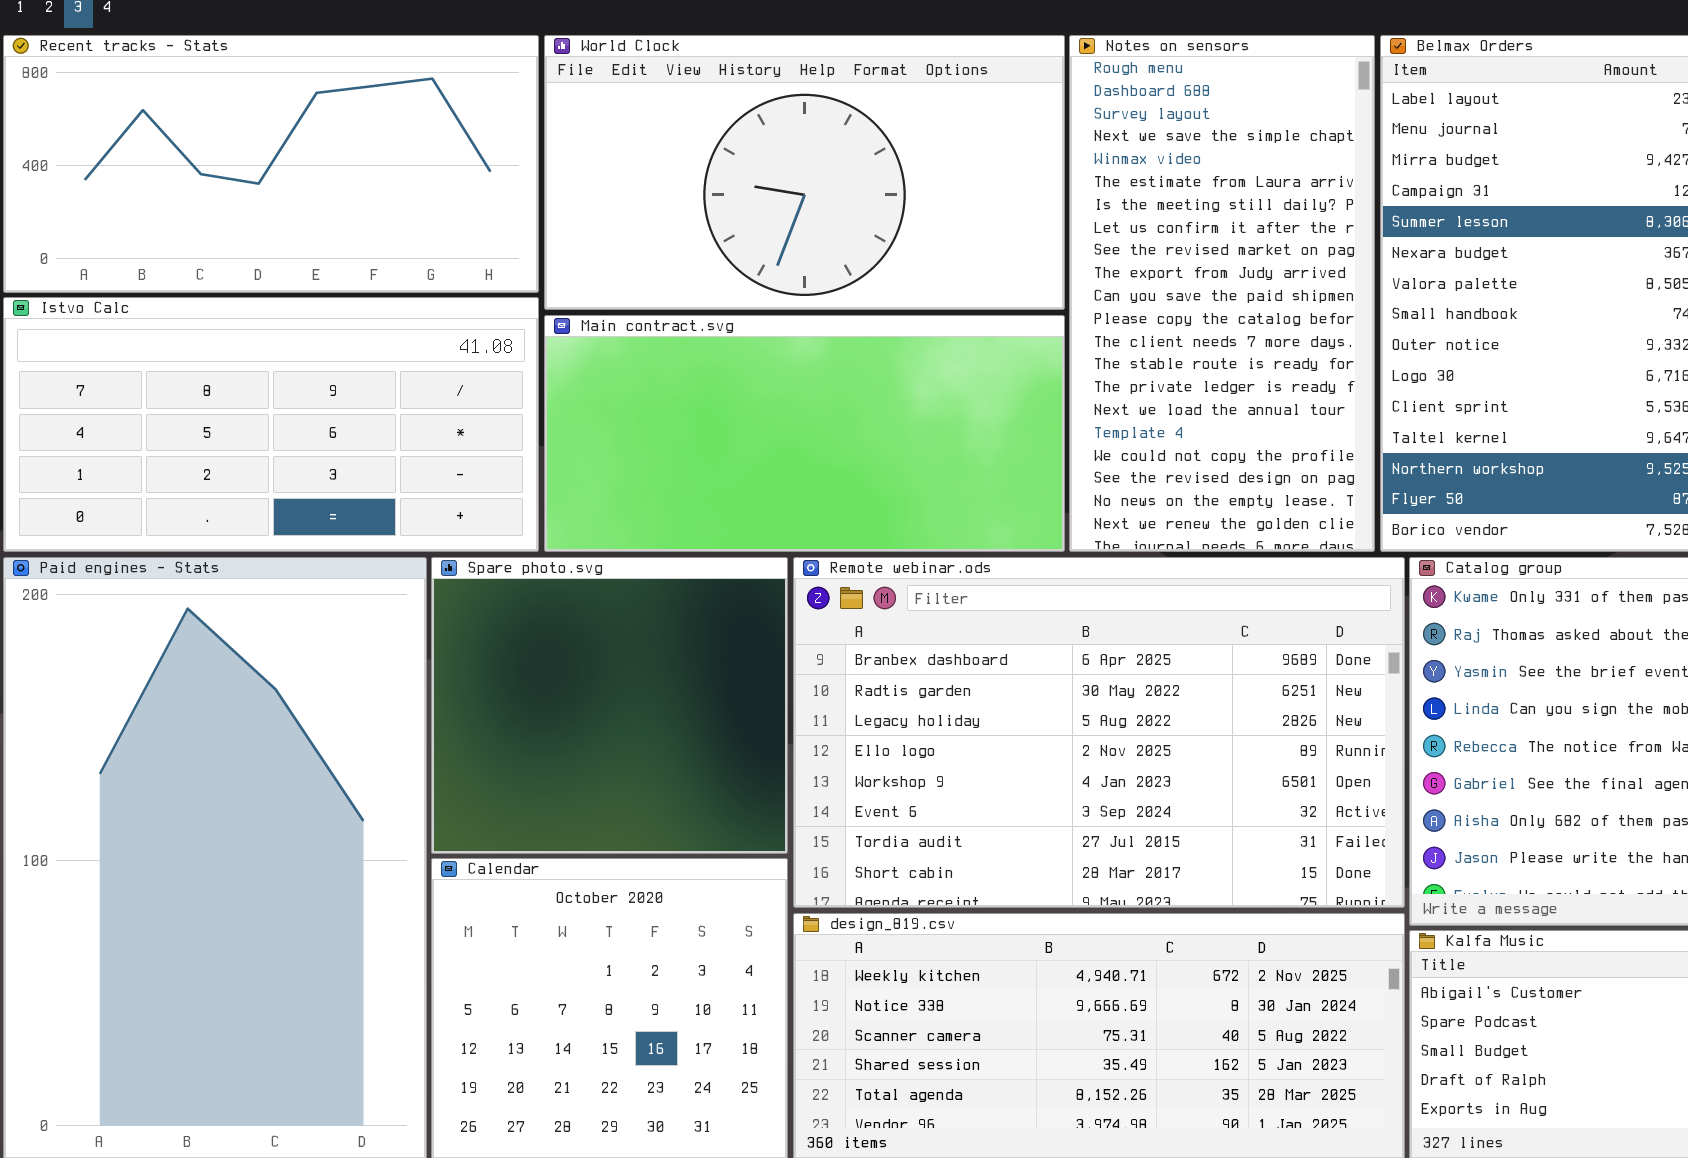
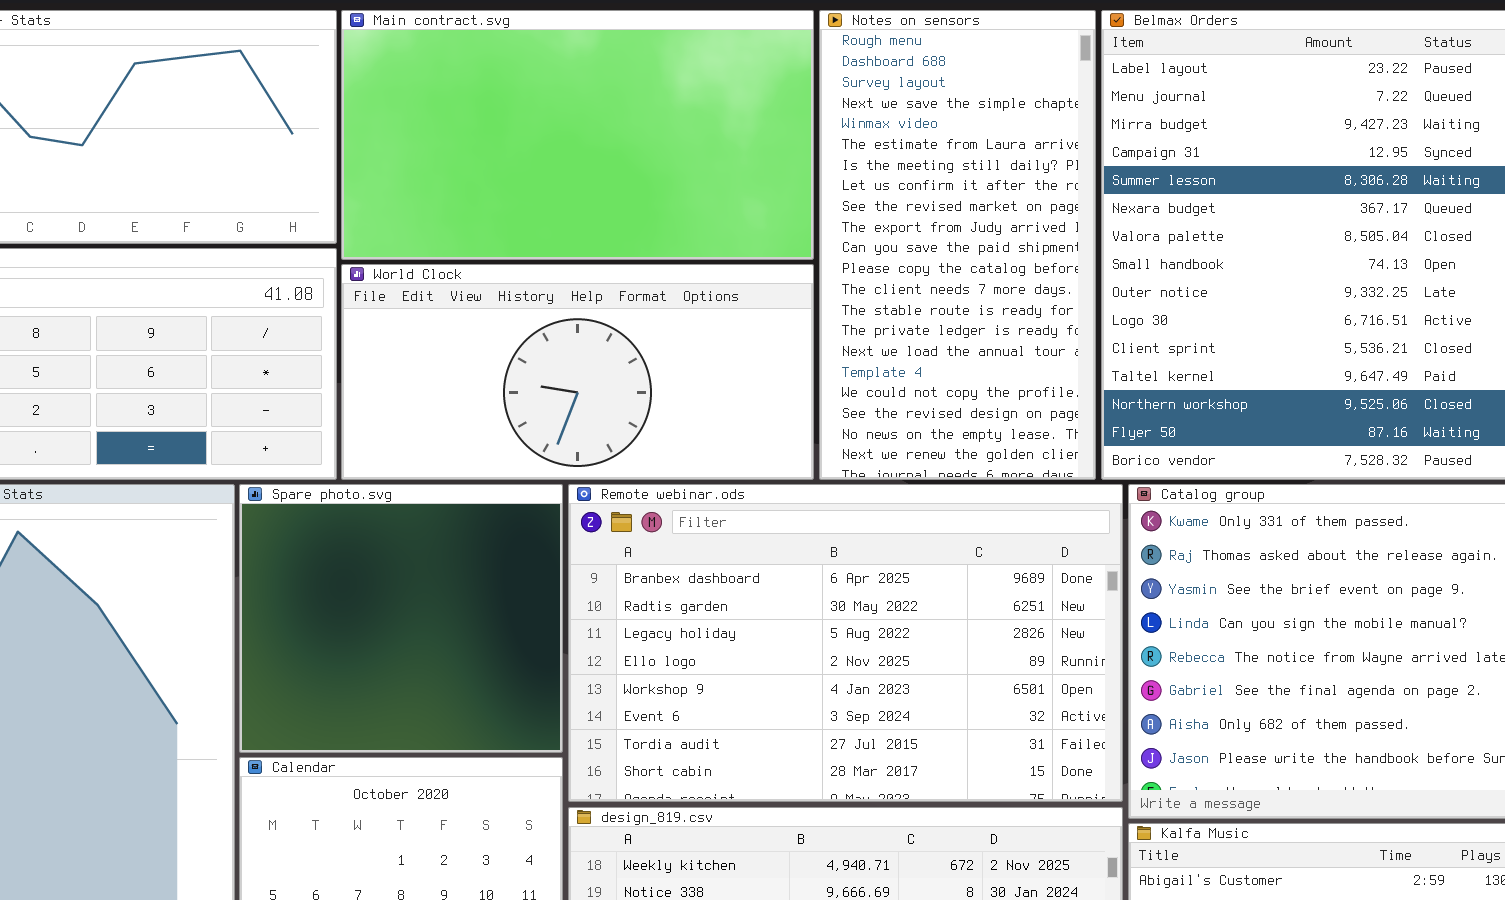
World Clock: [544,35,1065,310] -> [341,264,814,480], moved, resized
Main contract.svg: [544,315,1065,552] -> [341,10,814,260], moved, resized

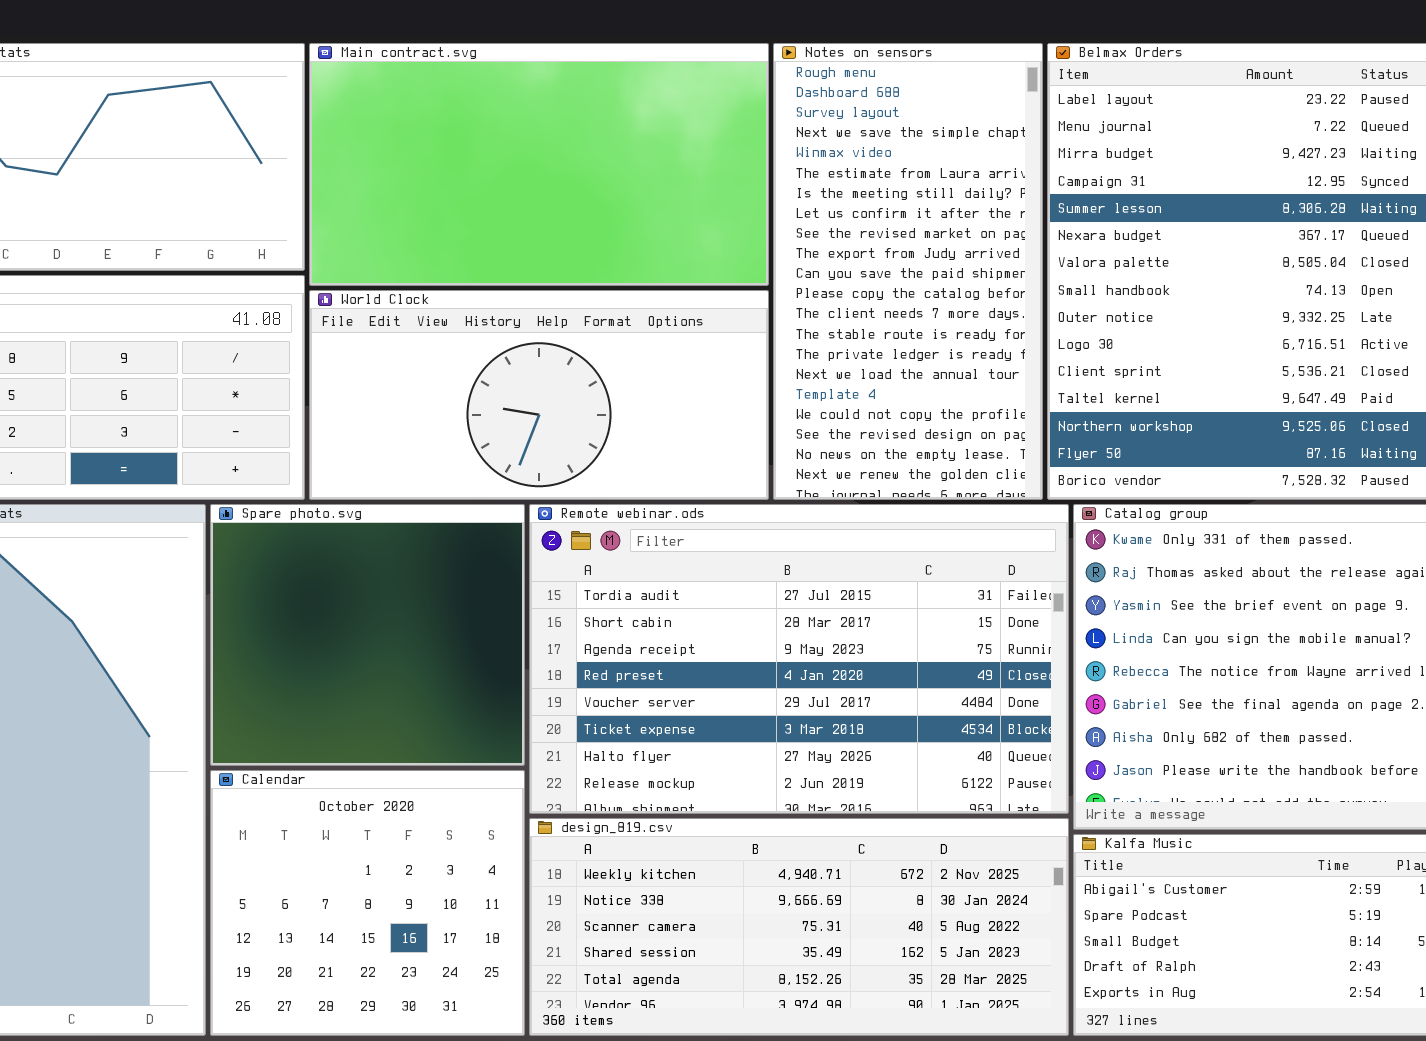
Remote webinar.ods: [568,484,1123,802] -> [529,504,1069,814], scrolled down 6 rows

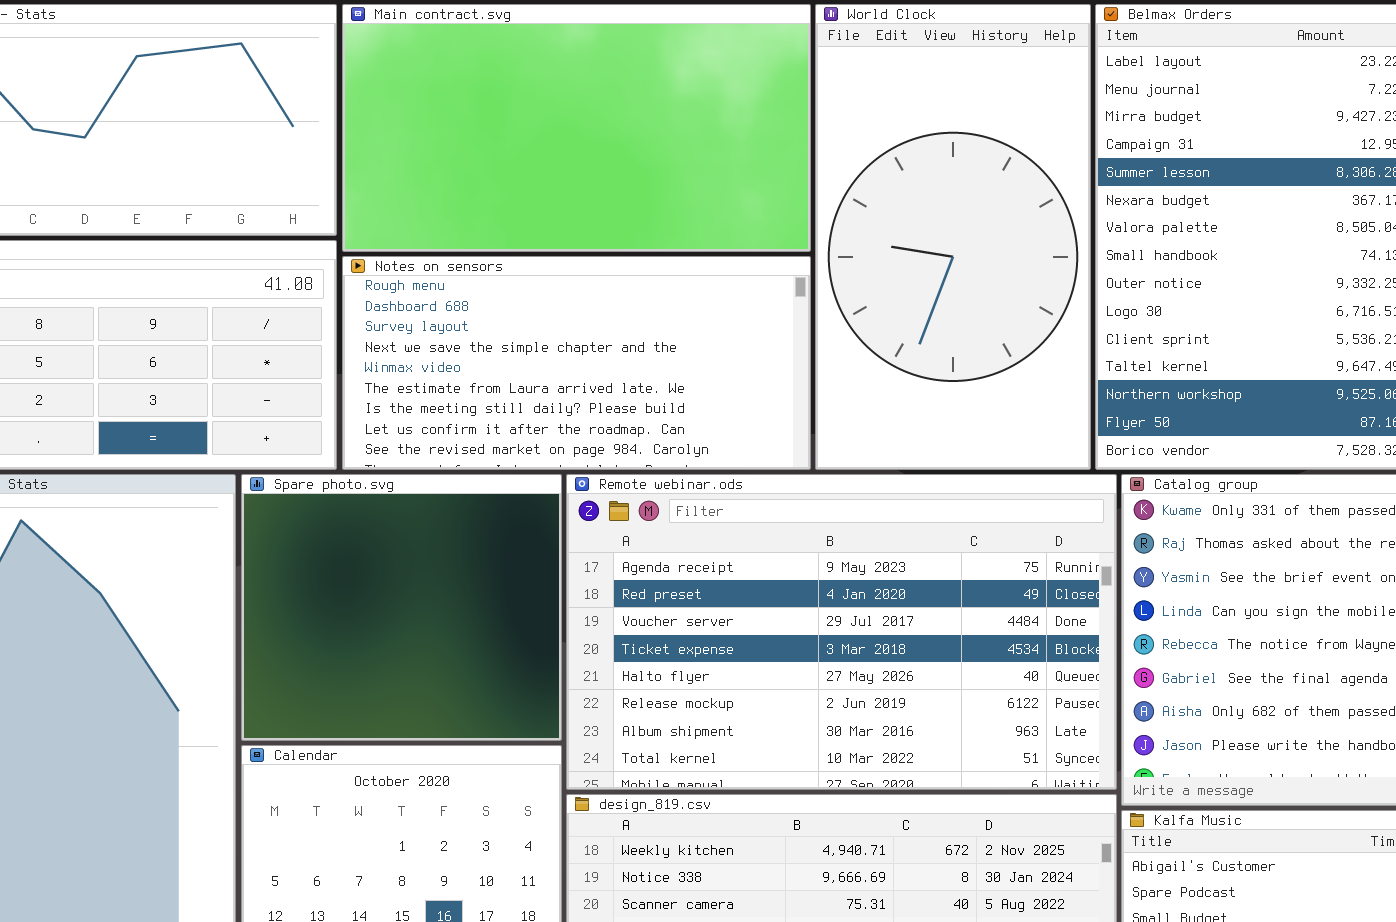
Notes on sensors: [773,43,1043,500] -> [342,256,811,470], moved, resized
World Clock: [309,290,769,500] -> [815,4,1091,470], moved, resized
Remote webinar.ods: [529,504,1069,814] -> [566,474,1117,790], scrolled down 2 rows

